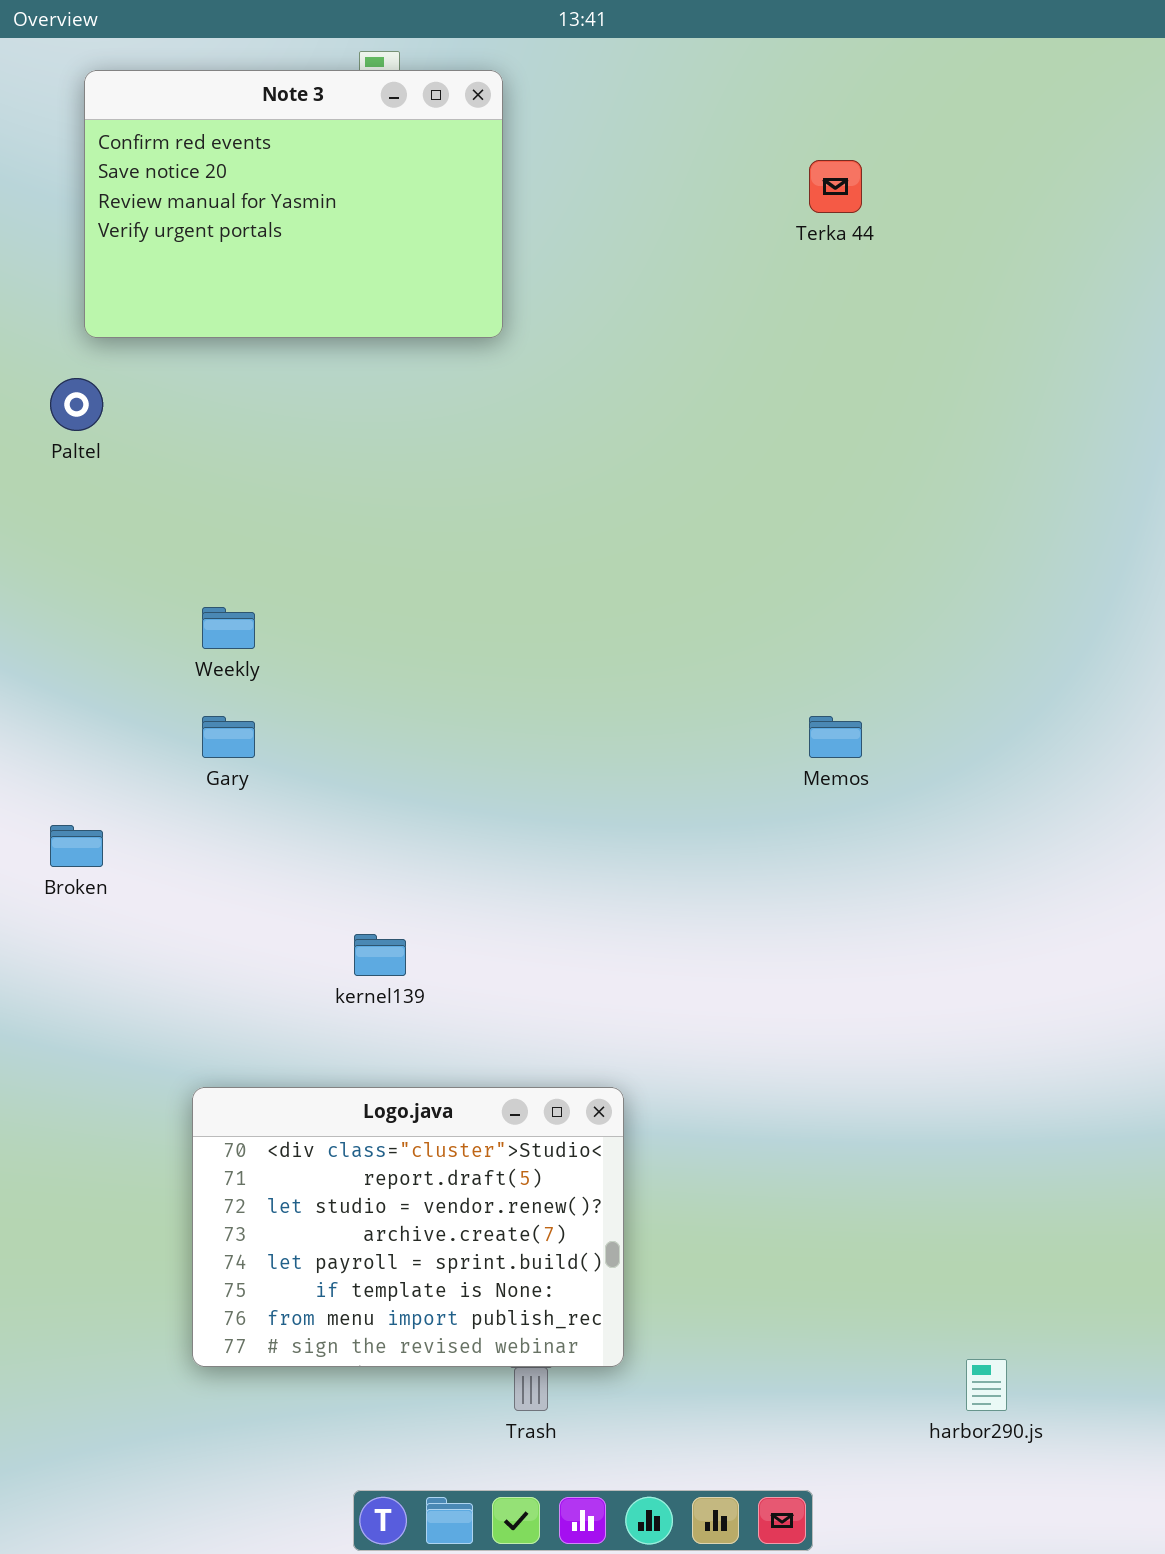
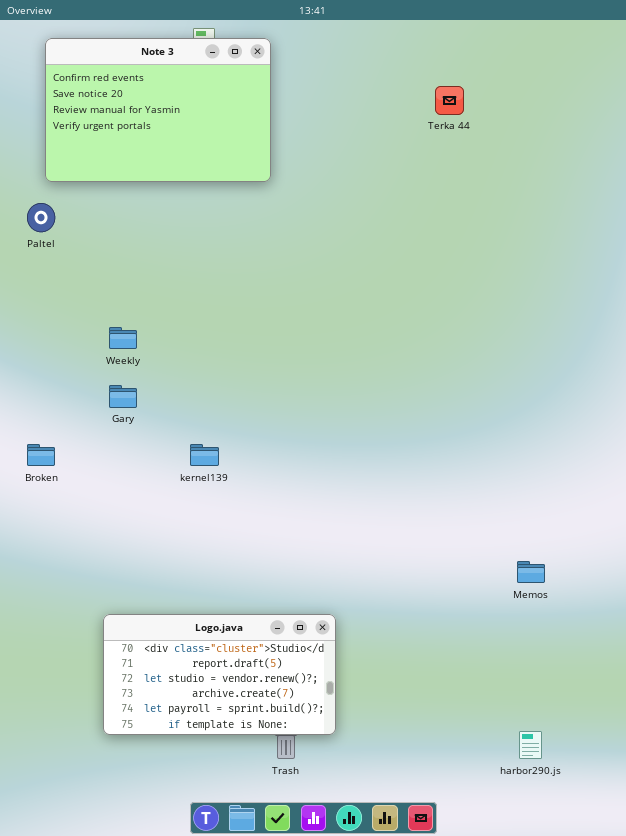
Memos: [809,716,862,758] -> [517,561,545,583], moved
kernel139: [354,934,406,976] -> [190,444,219,466], moved
Logo.java: [192,1087,624,1367] -> [103,614,336,735], resized

